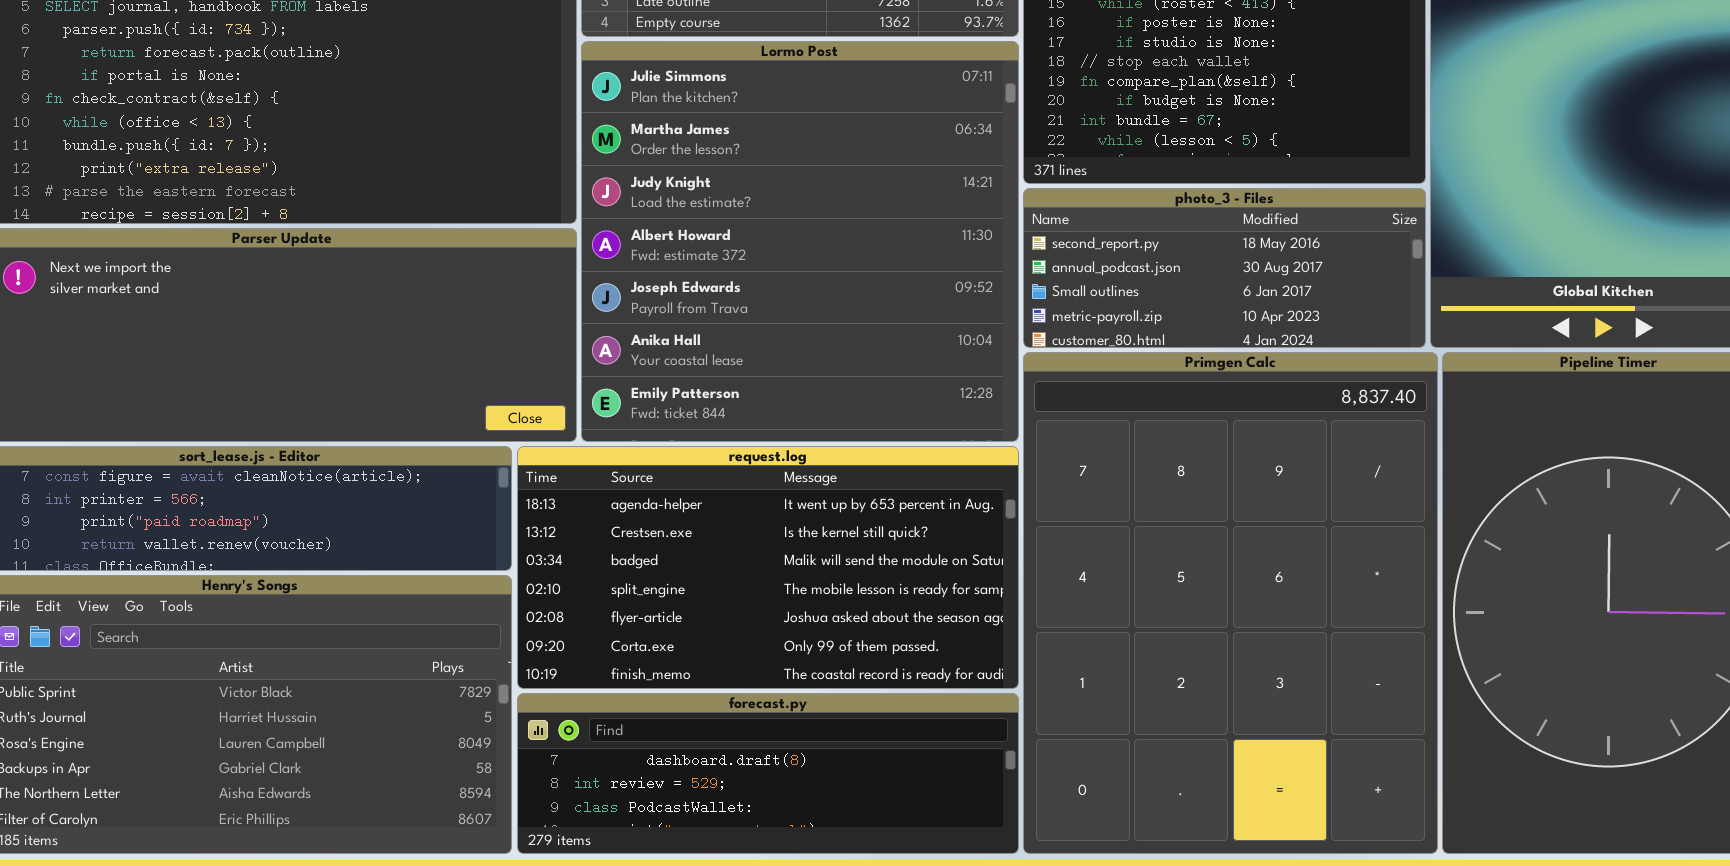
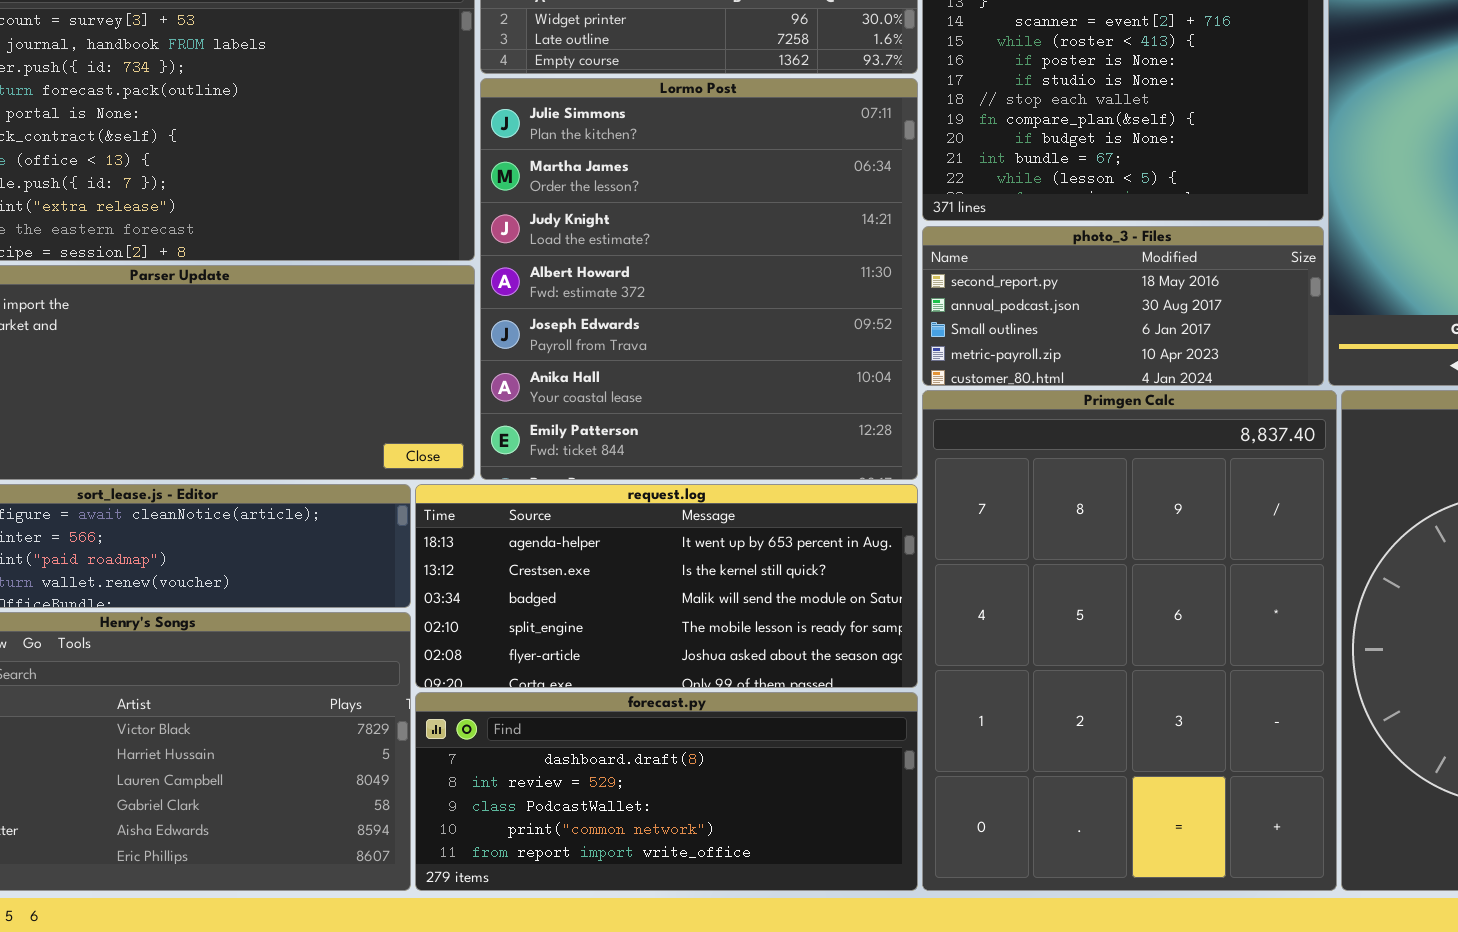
request.log: [517,446,1019,689] -> [415,484,918,688], resized
forecast.py: [517,693,1019,854] -> [415,692,918,891], resized

